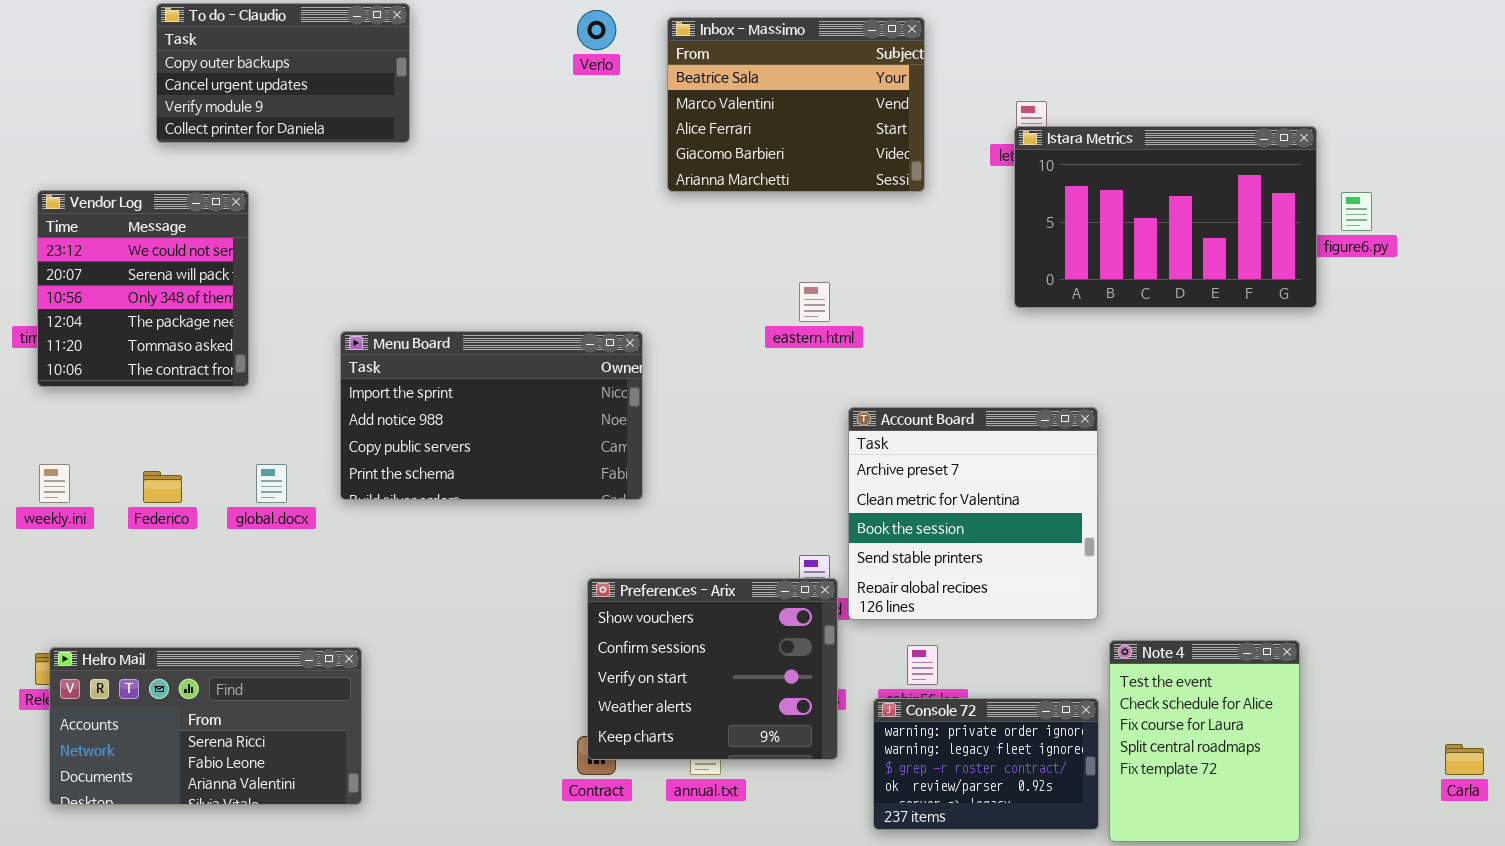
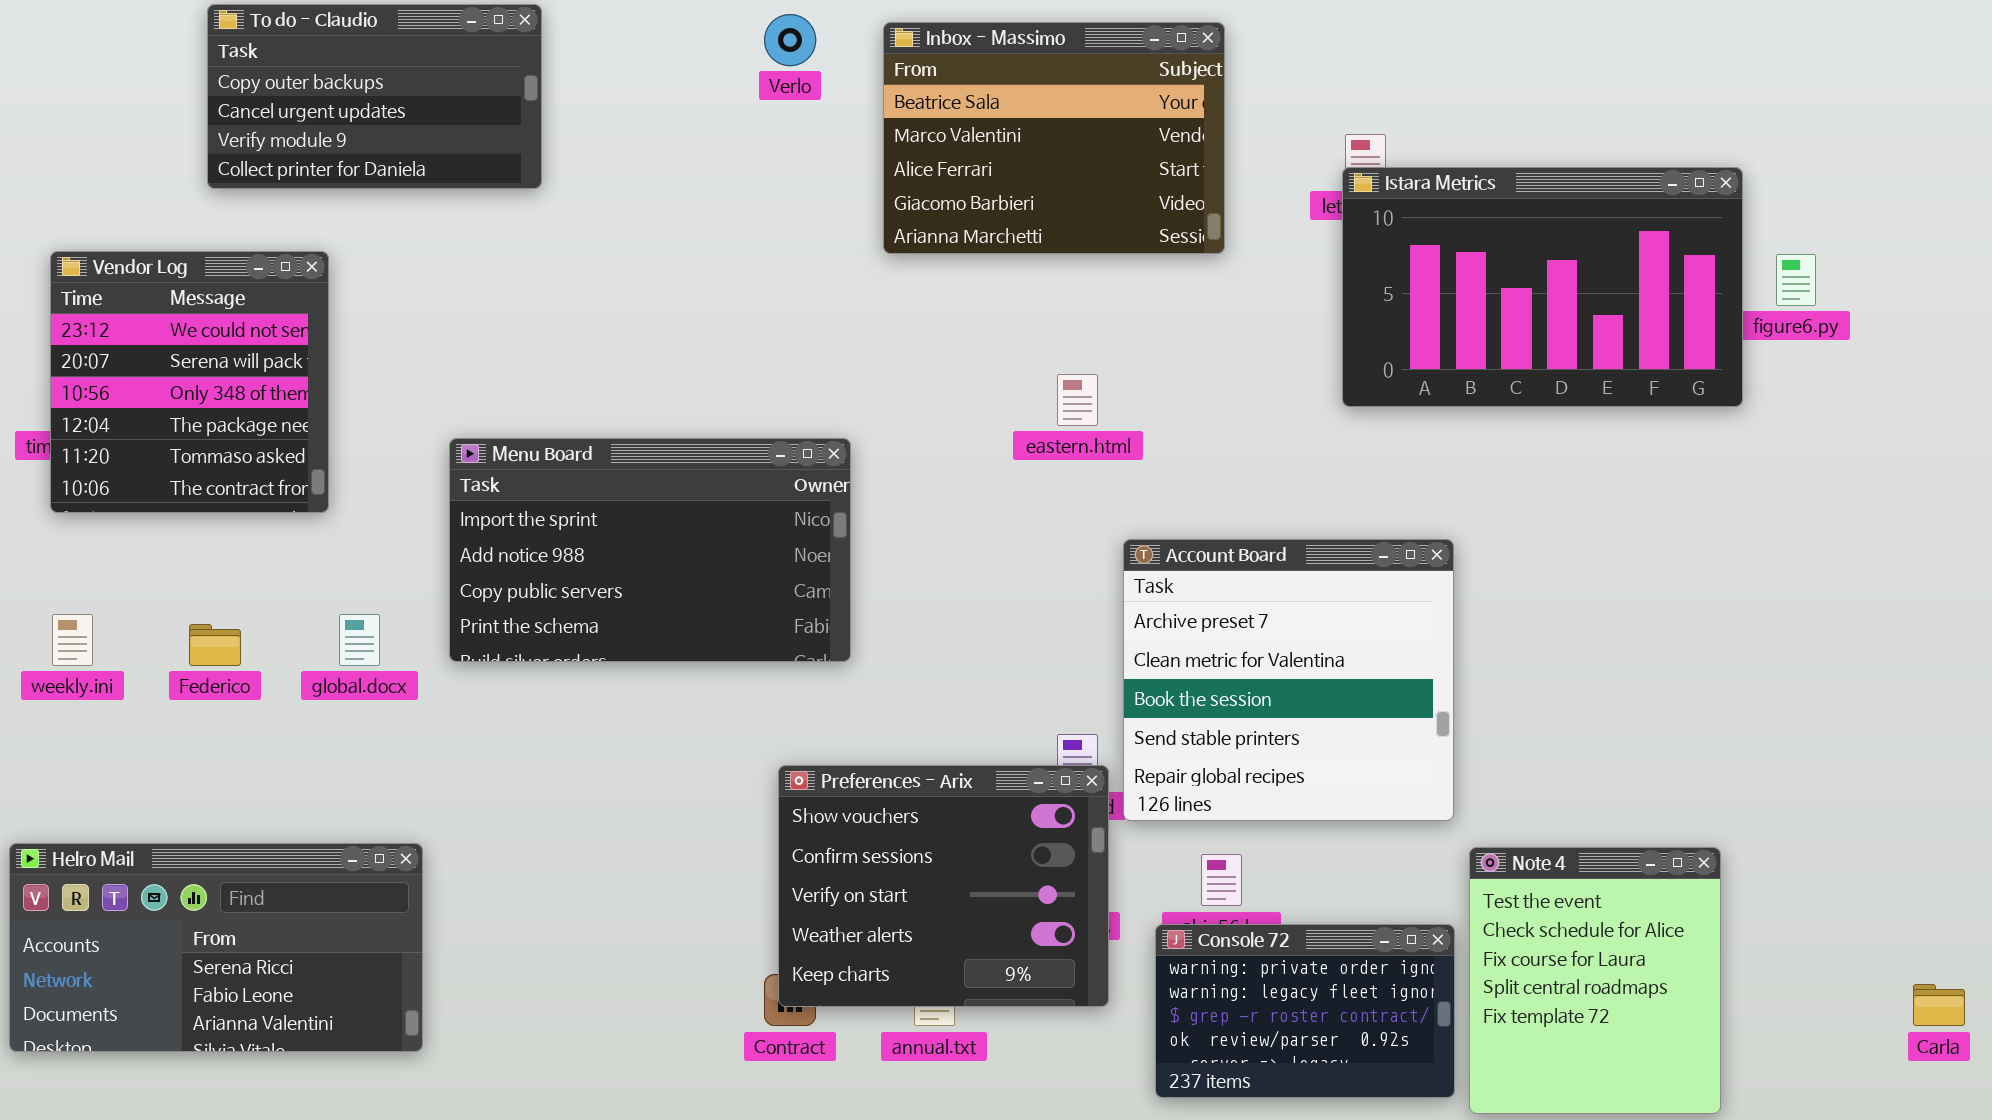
Helro Mail: [49,647,362,805] -> [9,843,423,1052], moved

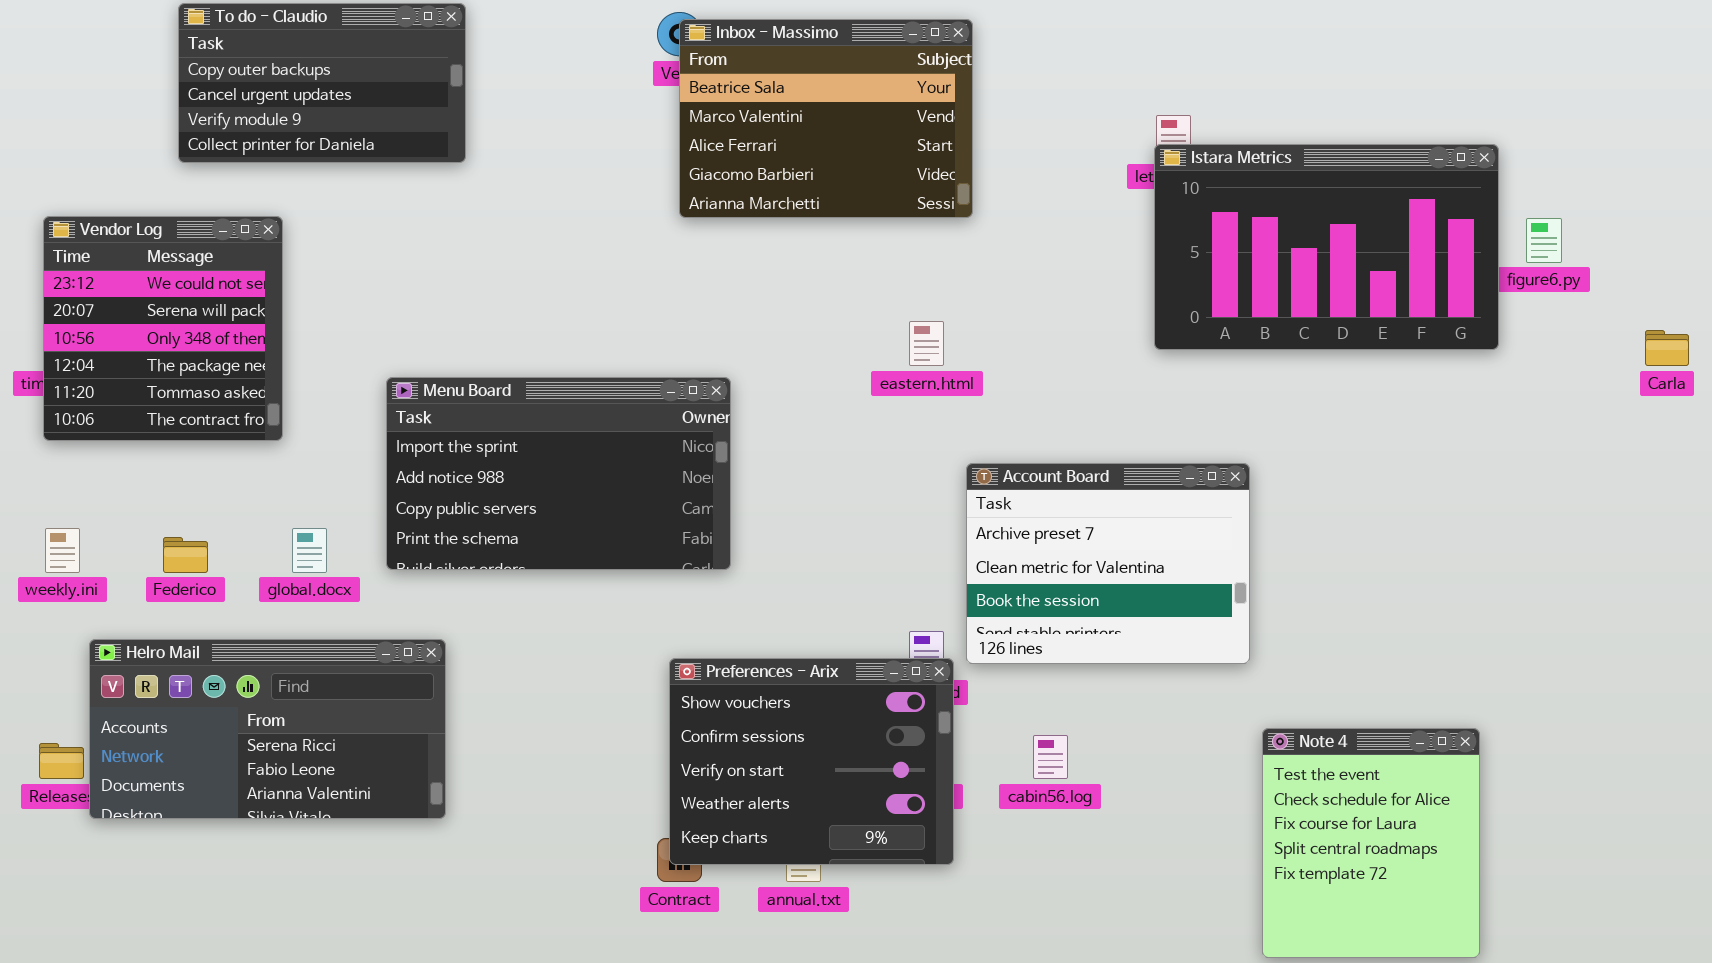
Inbox - Massimo: [883,22,1225,254] -> [679,19,973,218], moved
Account Board: [1123,539,1454,821] -> [966,463,1250,664], resized
Helro Mail: [9,843,423,1052] -> [89,639,446,819], moved
Console 72: [1155,924,1455,1098] -> none, closed
Carla: [1913,984,1965,1026] -> [1645,330,1689,366], moved

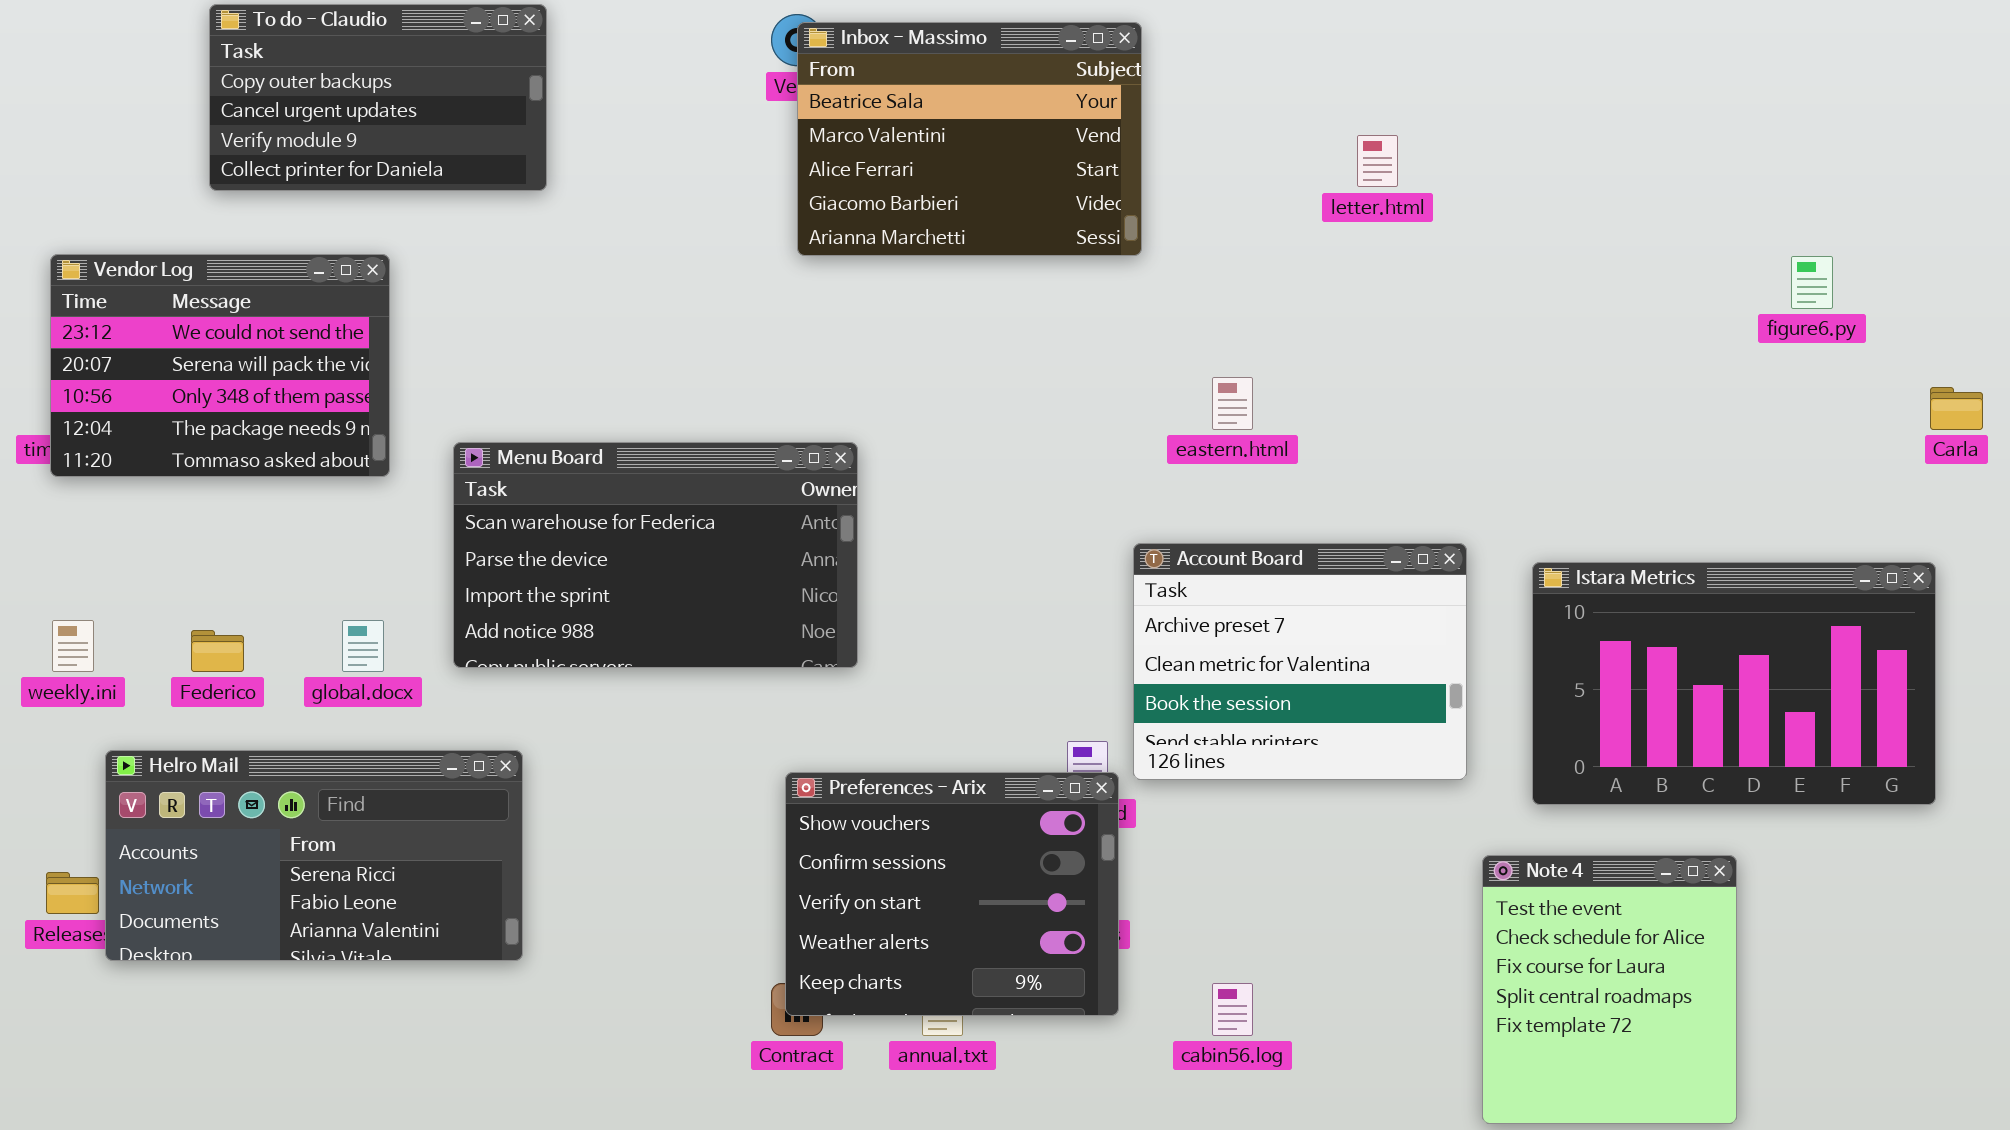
Istara Metrics: [1154,144,1499,350] -> [1532,562,1936,805], moved
Vendor Log: [43,216,283,441] -> [50,254,390,477], resized
eastern.html: [909,321,944,366] -> [1212,377,1253,430], moved
Menu Board: [386,377,731,570] -> [453,442,858,668], scrolled up 2 rows
cabin56.log: [1033,735,1068,779] -> [1212,983,1253,1036], moved

